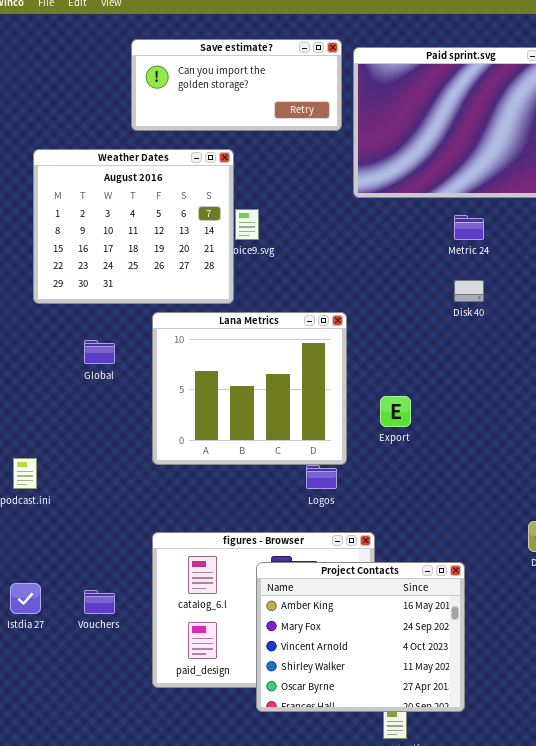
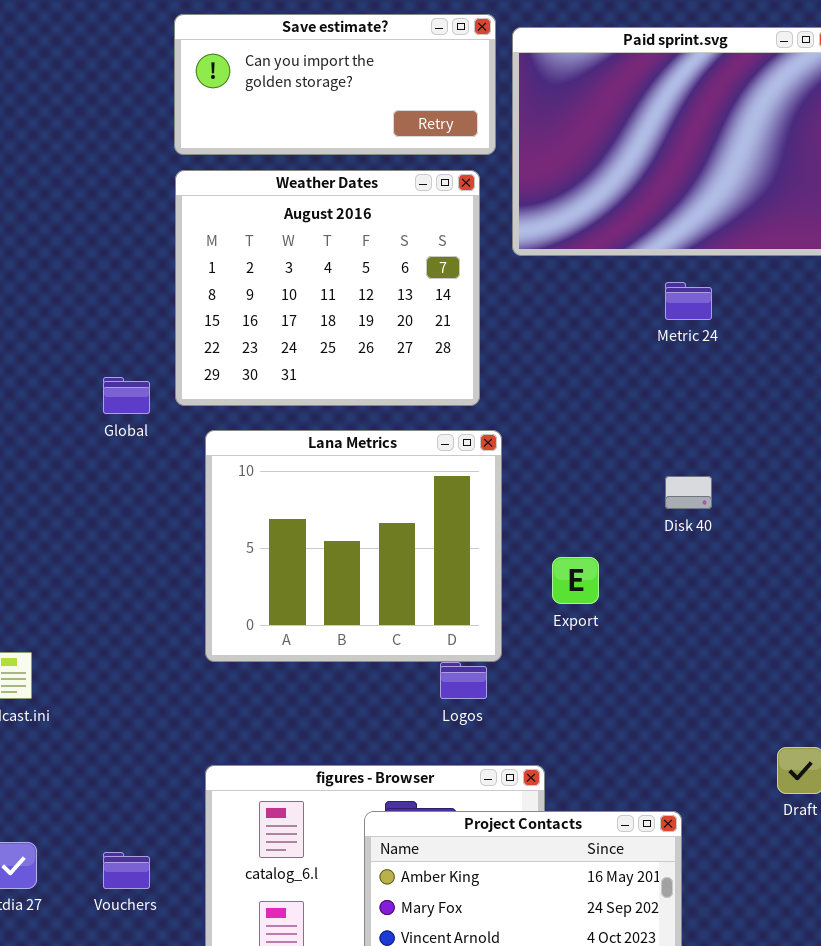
Weather Dates: [33,149,234,304] -> [175,170,480,406], moved
Disk 40: [454,280,484,302] -> [665,476,712,509], moved
Global: [84,340,115,364] -> [103,377,150,414], moved

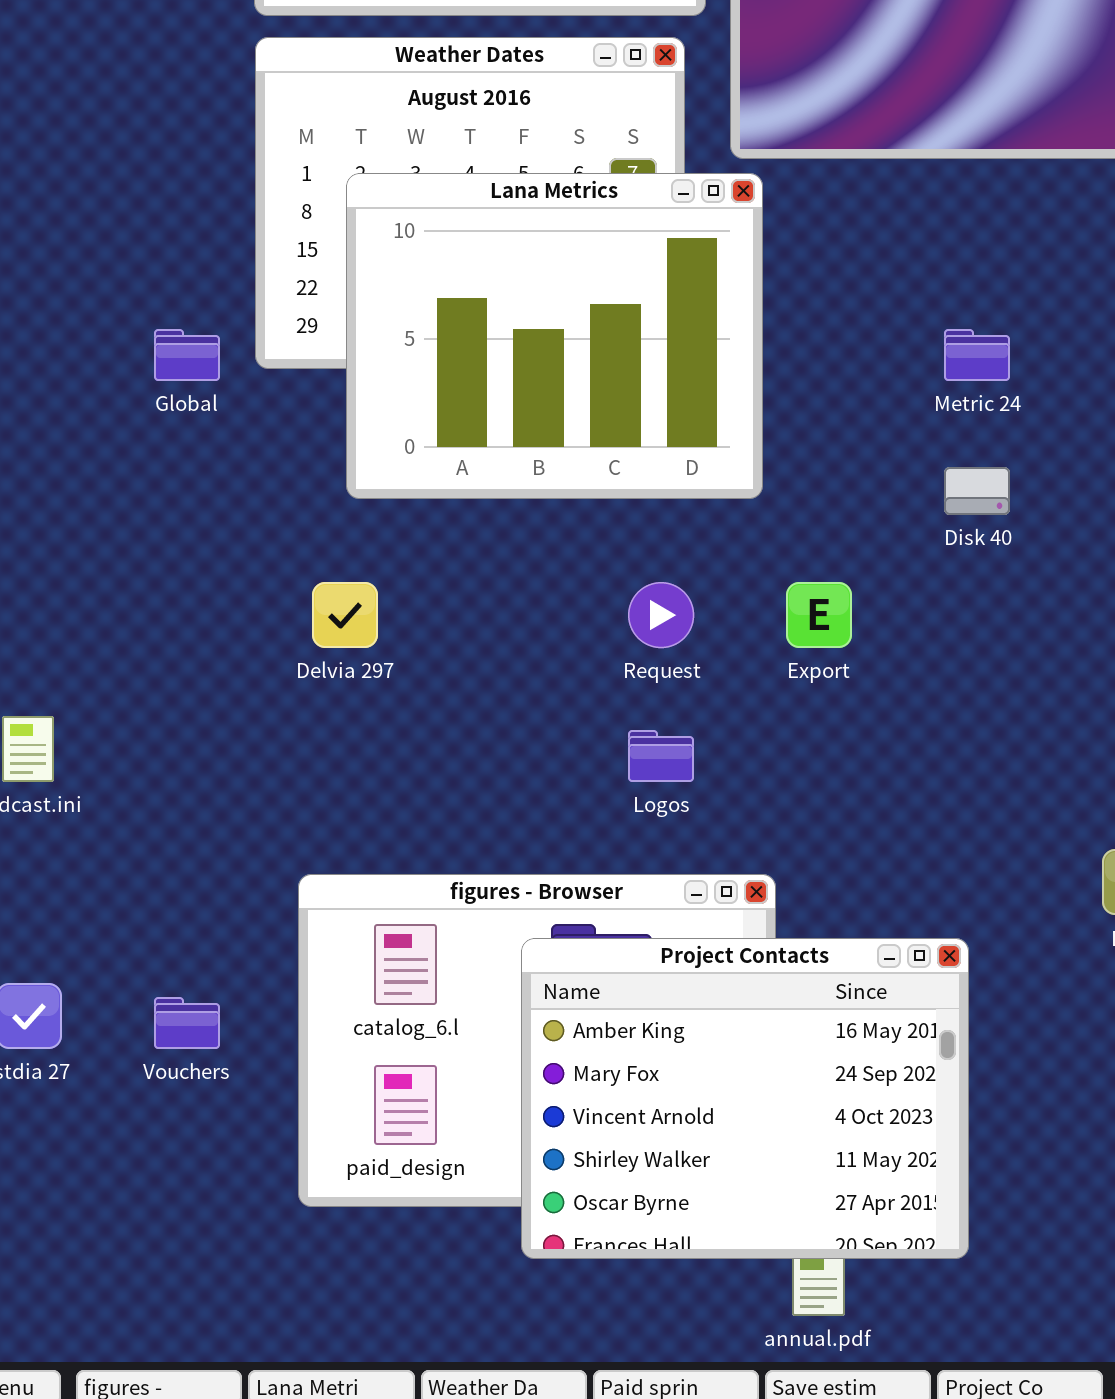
Metric 24: [665,282,712,320] -> [944,329,1010,381], moved
Lana Metrics: [205,430,502,662] -> [346,173,763,499], moved

